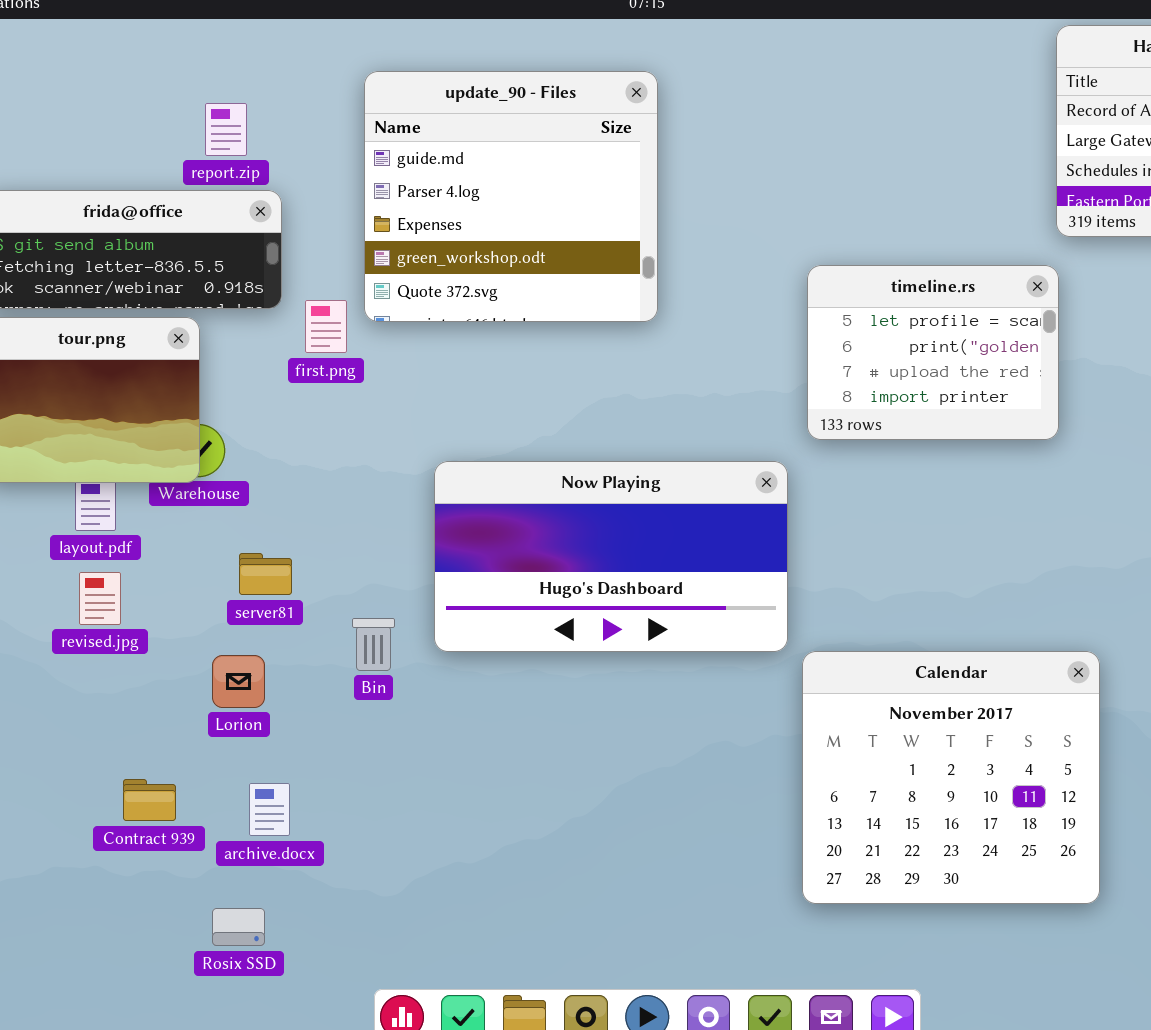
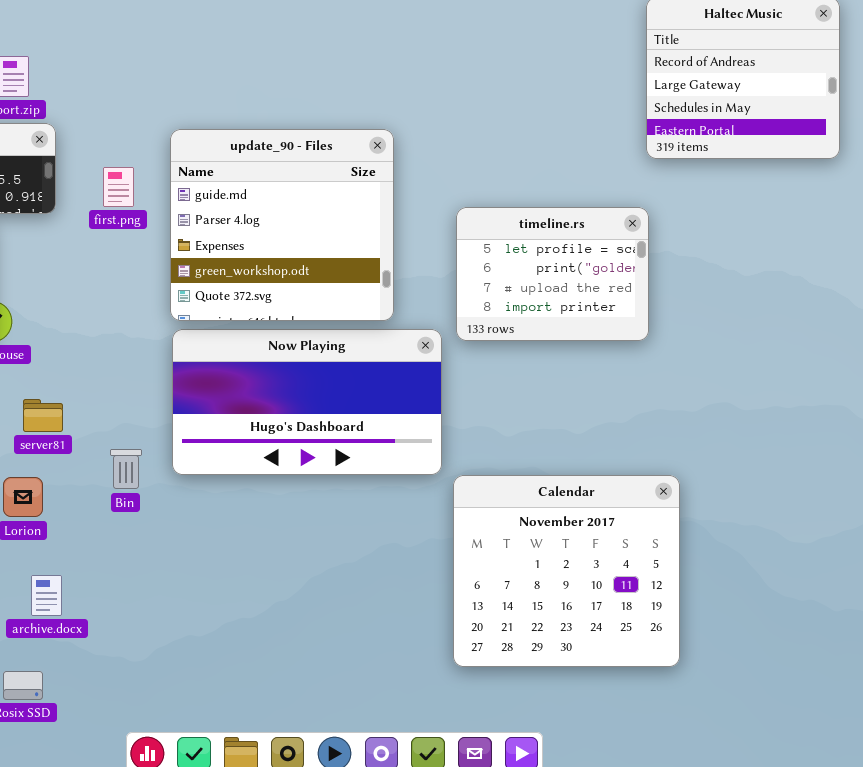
update_90 - Files: [364,71,658,322] -> [170,129,394,321], moved
timeline.rs: [807,265,1059,440] -> [456,207,649,341], moved
first.png: [305,300,347,353] -> [103,167,134,207], moved

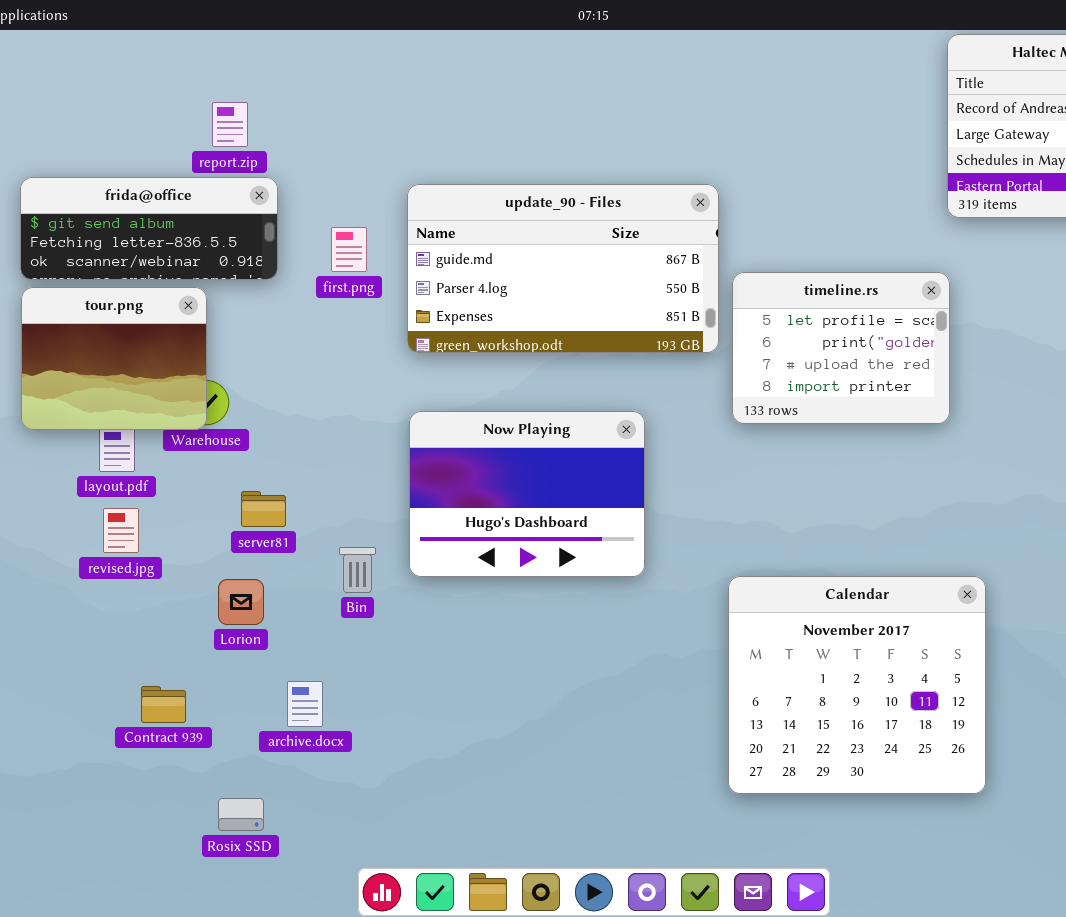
update_90 - Files: [170,129,394,321] -> [407,184,719,353], resized
Now Playing: [172,329,442,475] -> [409,411,645,577], resized
archive.docx: [31,575,62,616] -> [287,681,323,727], moved

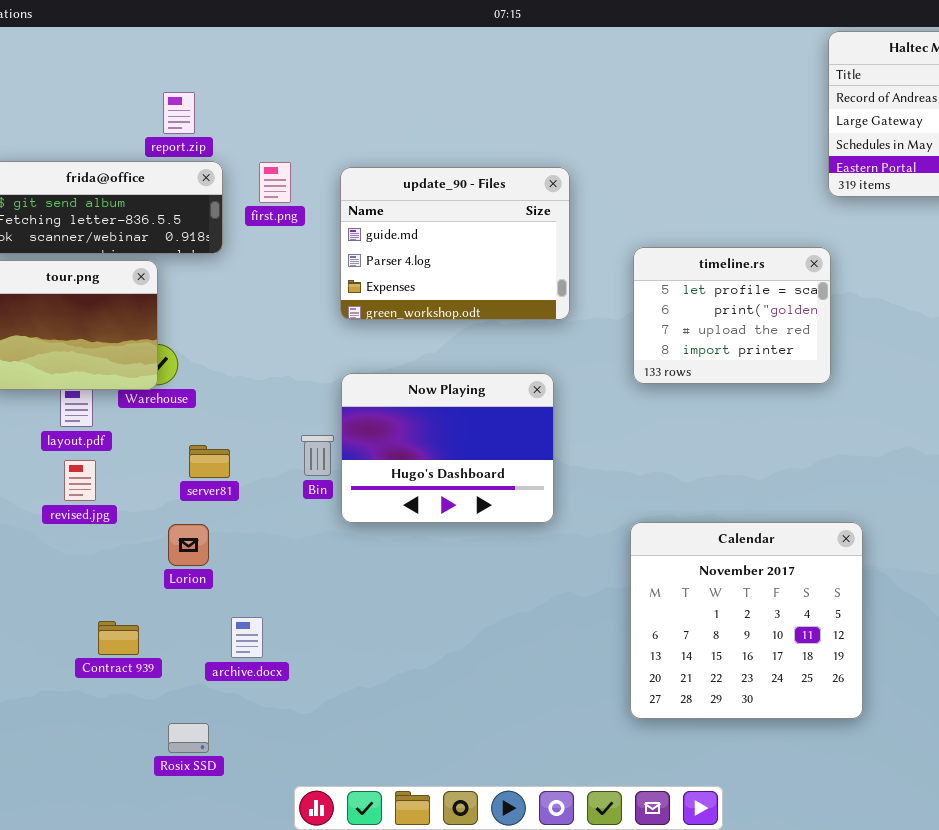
update_90 - Files: [407,184,719,353] -> [340,167,570,320], resized
first.png: [331,227,367,272] -> [259,162,291,203], moved
Bin: [339,547,376,593] -> [301,435,334,476], moved

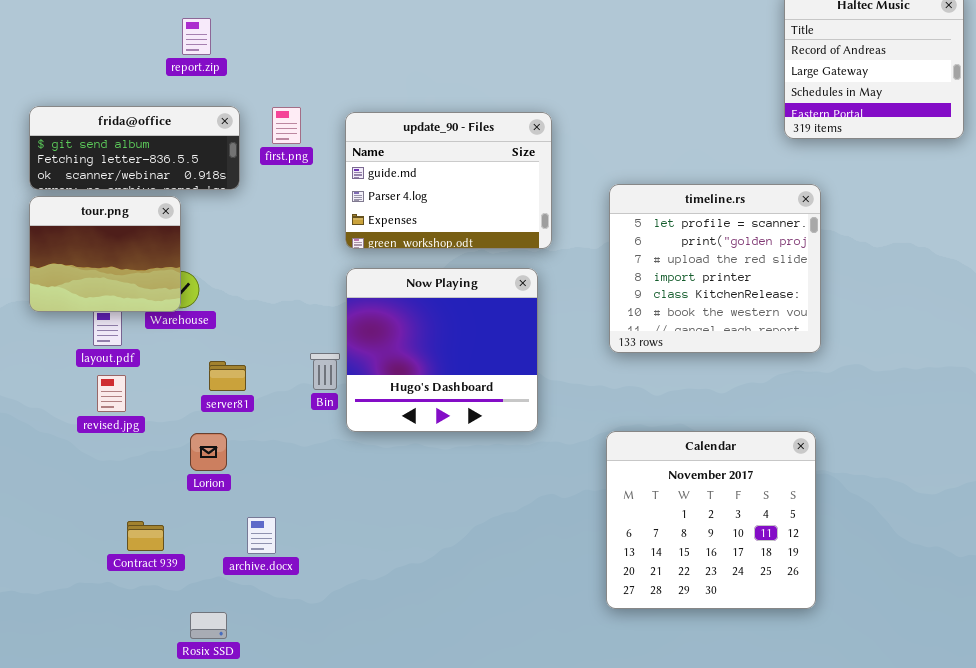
report.zip: [163,92,195,134] -> [182,18,211,55], moved
timeline.rs: [633,247,831,384] -> [609,184,821,353], resized
Now Playing: [341,373,554,523] -> [346,268,538,432], resized

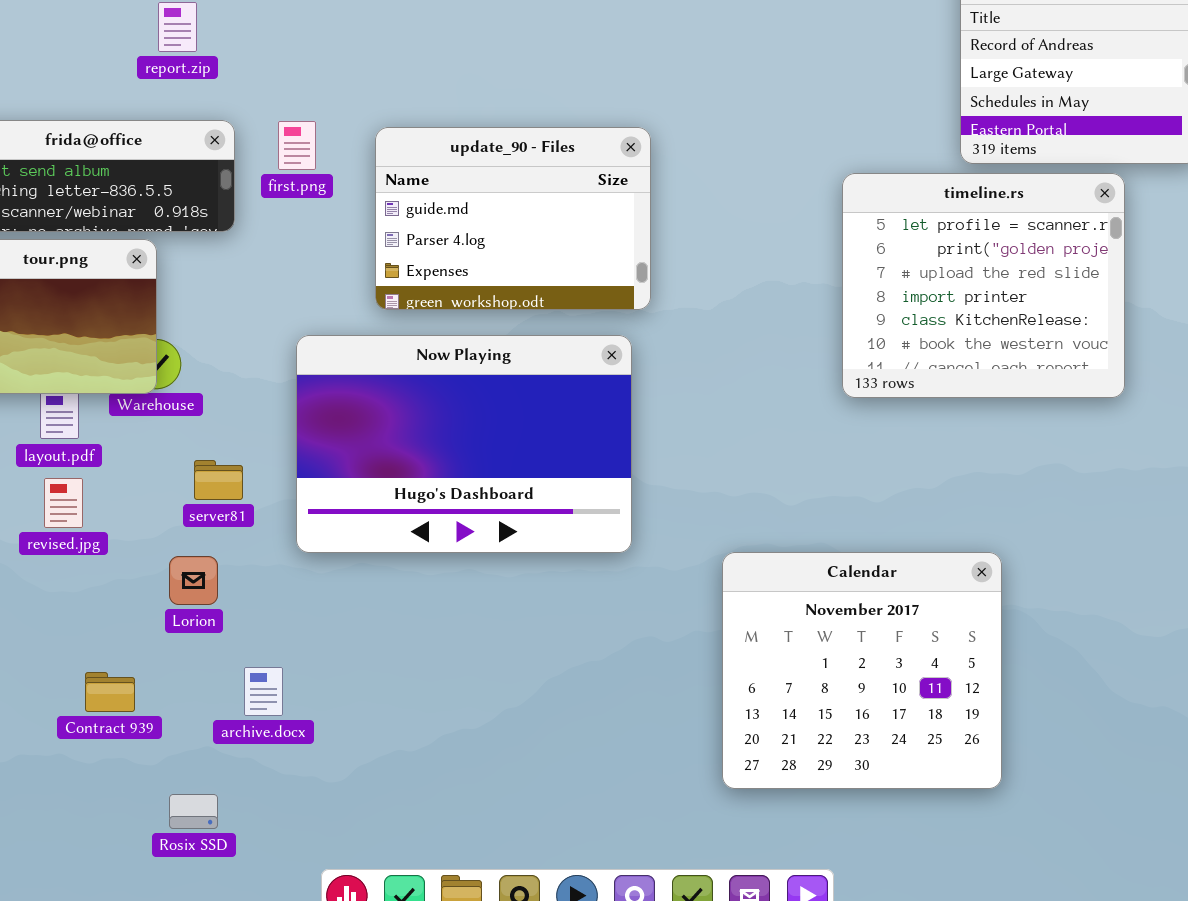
timeline.rs: [609,184,821,353] -> [842,173,1125,398], moved
Now Playing: [346,268,538,432] -> [296,335,632,553], resized

